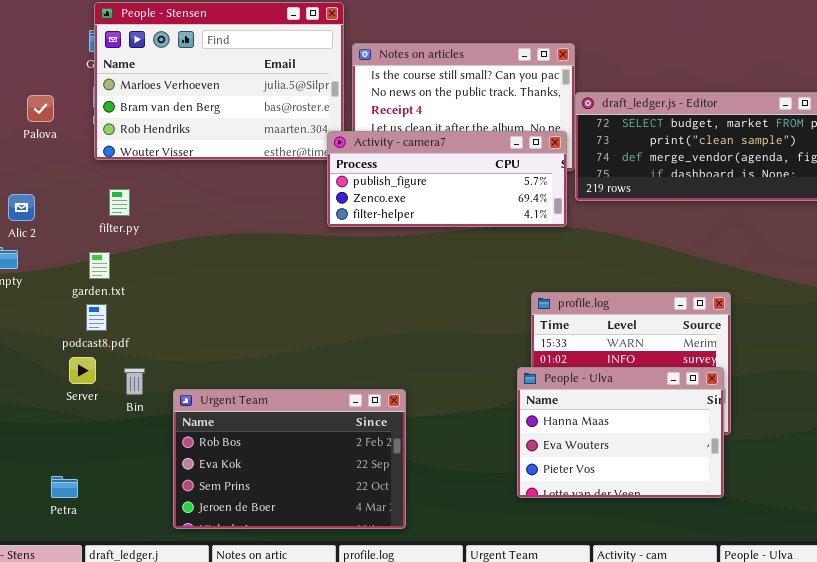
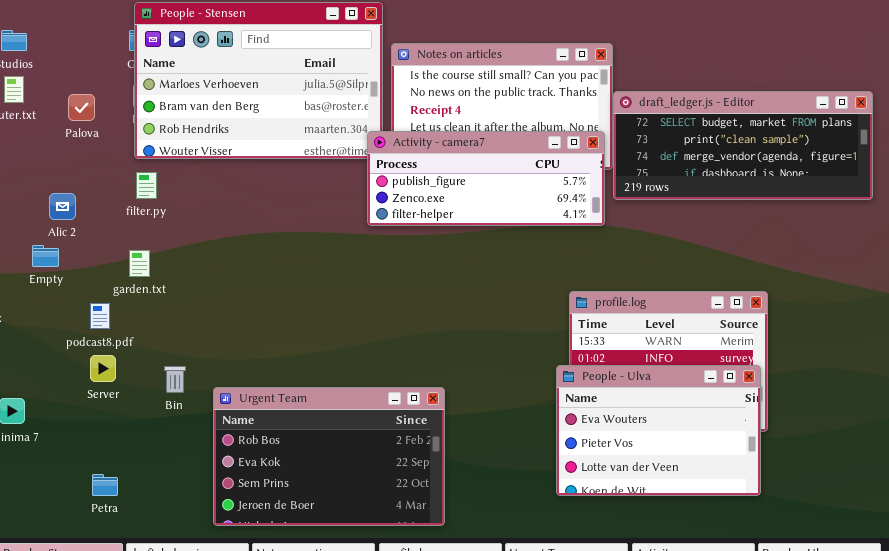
filter.py: [109,189,130,216] -> [136,172,157,199], moved
podcast8.pdf: [86,304,107,331] -> [90,303,110,329], moved
Server: [69,357,96,384] -> [90,355,116,382], moved
People - Ulva: [517,367,724,498] -> [556,365,761,496], scrolled down 1 row

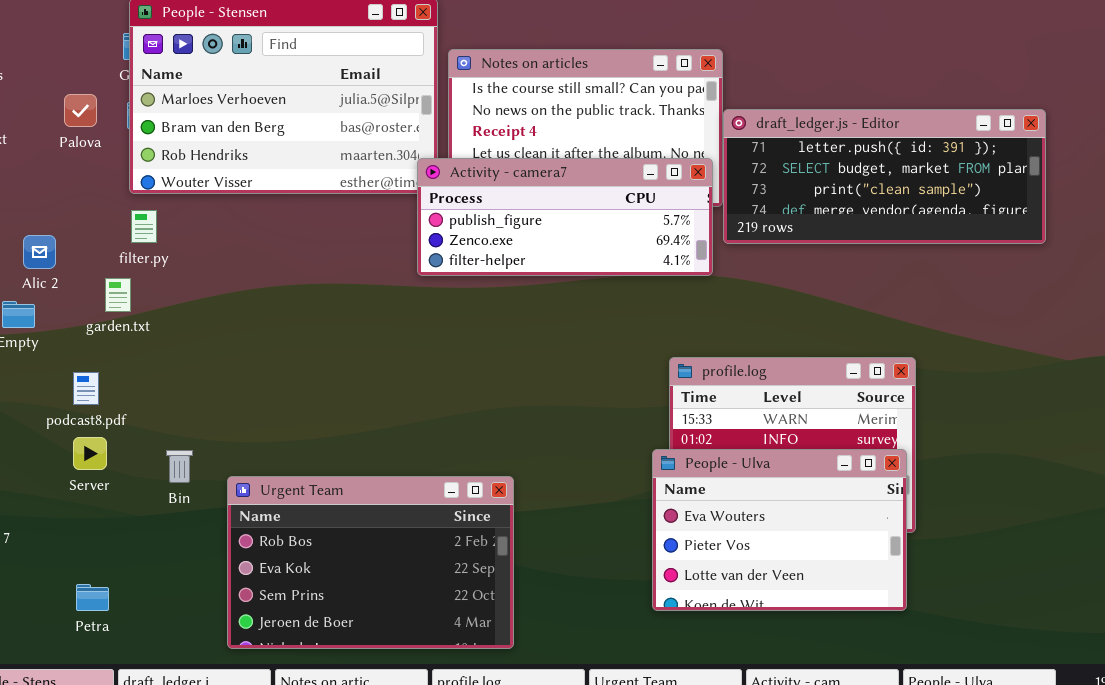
draft_ledger.js - Editor: [613,91,873,200] -> [723,109,1046,244], scrolled up 1 row
Palova: [68,94,95,121] -> [64,94,97,127], moved
garden.txt: [129,250,150,277] -> [105,278,131,312], moved

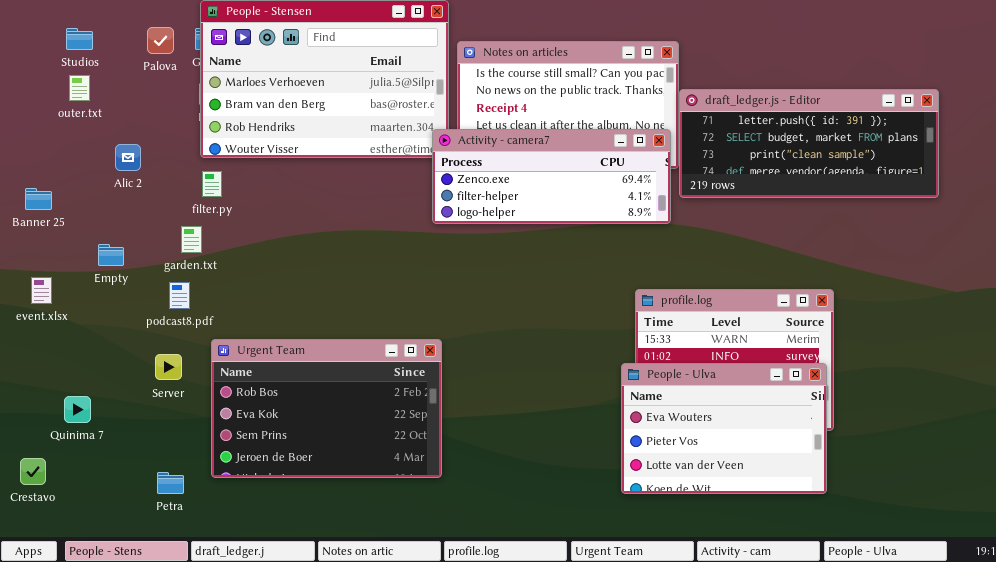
Palova: [64,94,97,127] -> [147,27,174,54], moved
Activity - camera7: [417,158,713,276] -> [432,129,671,224], scrolled down 1 row
Alic 2: [23,235,56,269] -> [115,144,141,171], moved
podcast8.pdf: [73,372,99,405] -> [169,282,190,309], moved
Urgent Team: [227,476,514,649] -> [211,339,442,478], moved

